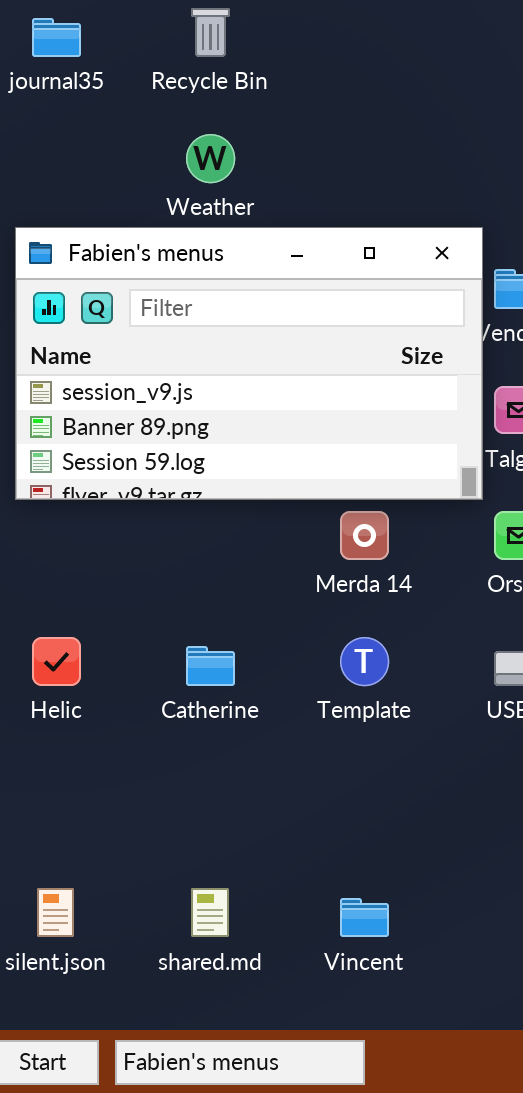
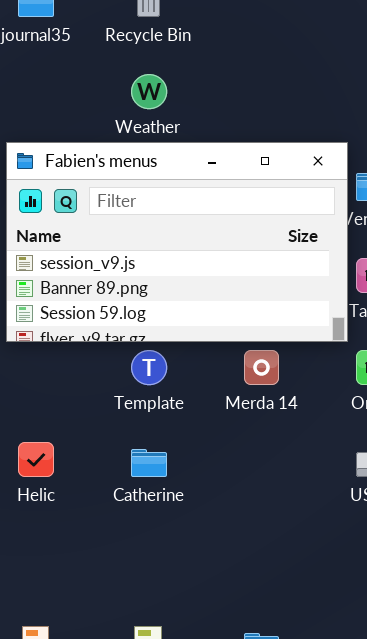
Template: [340,637,389,686] -> [131,350,167,385], moved

